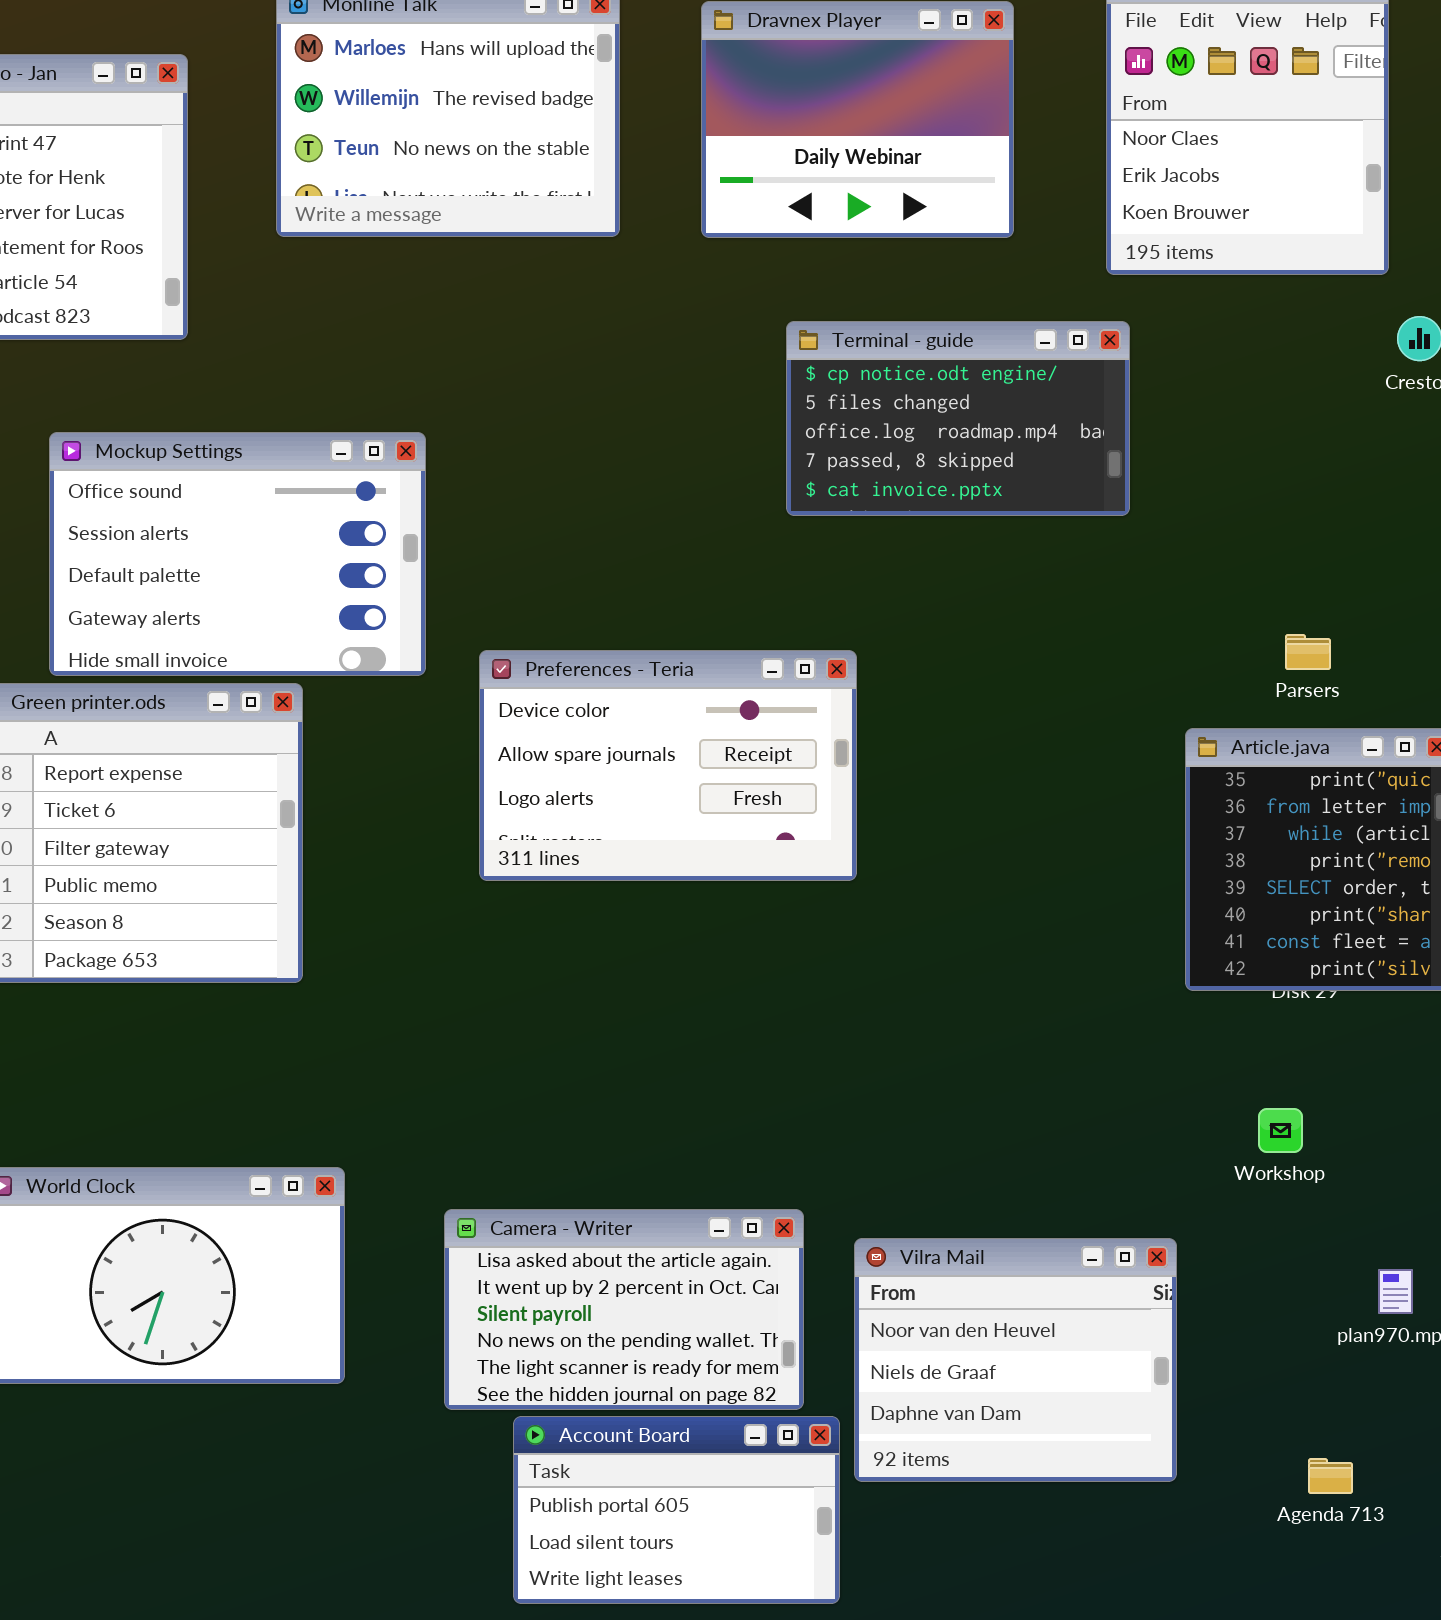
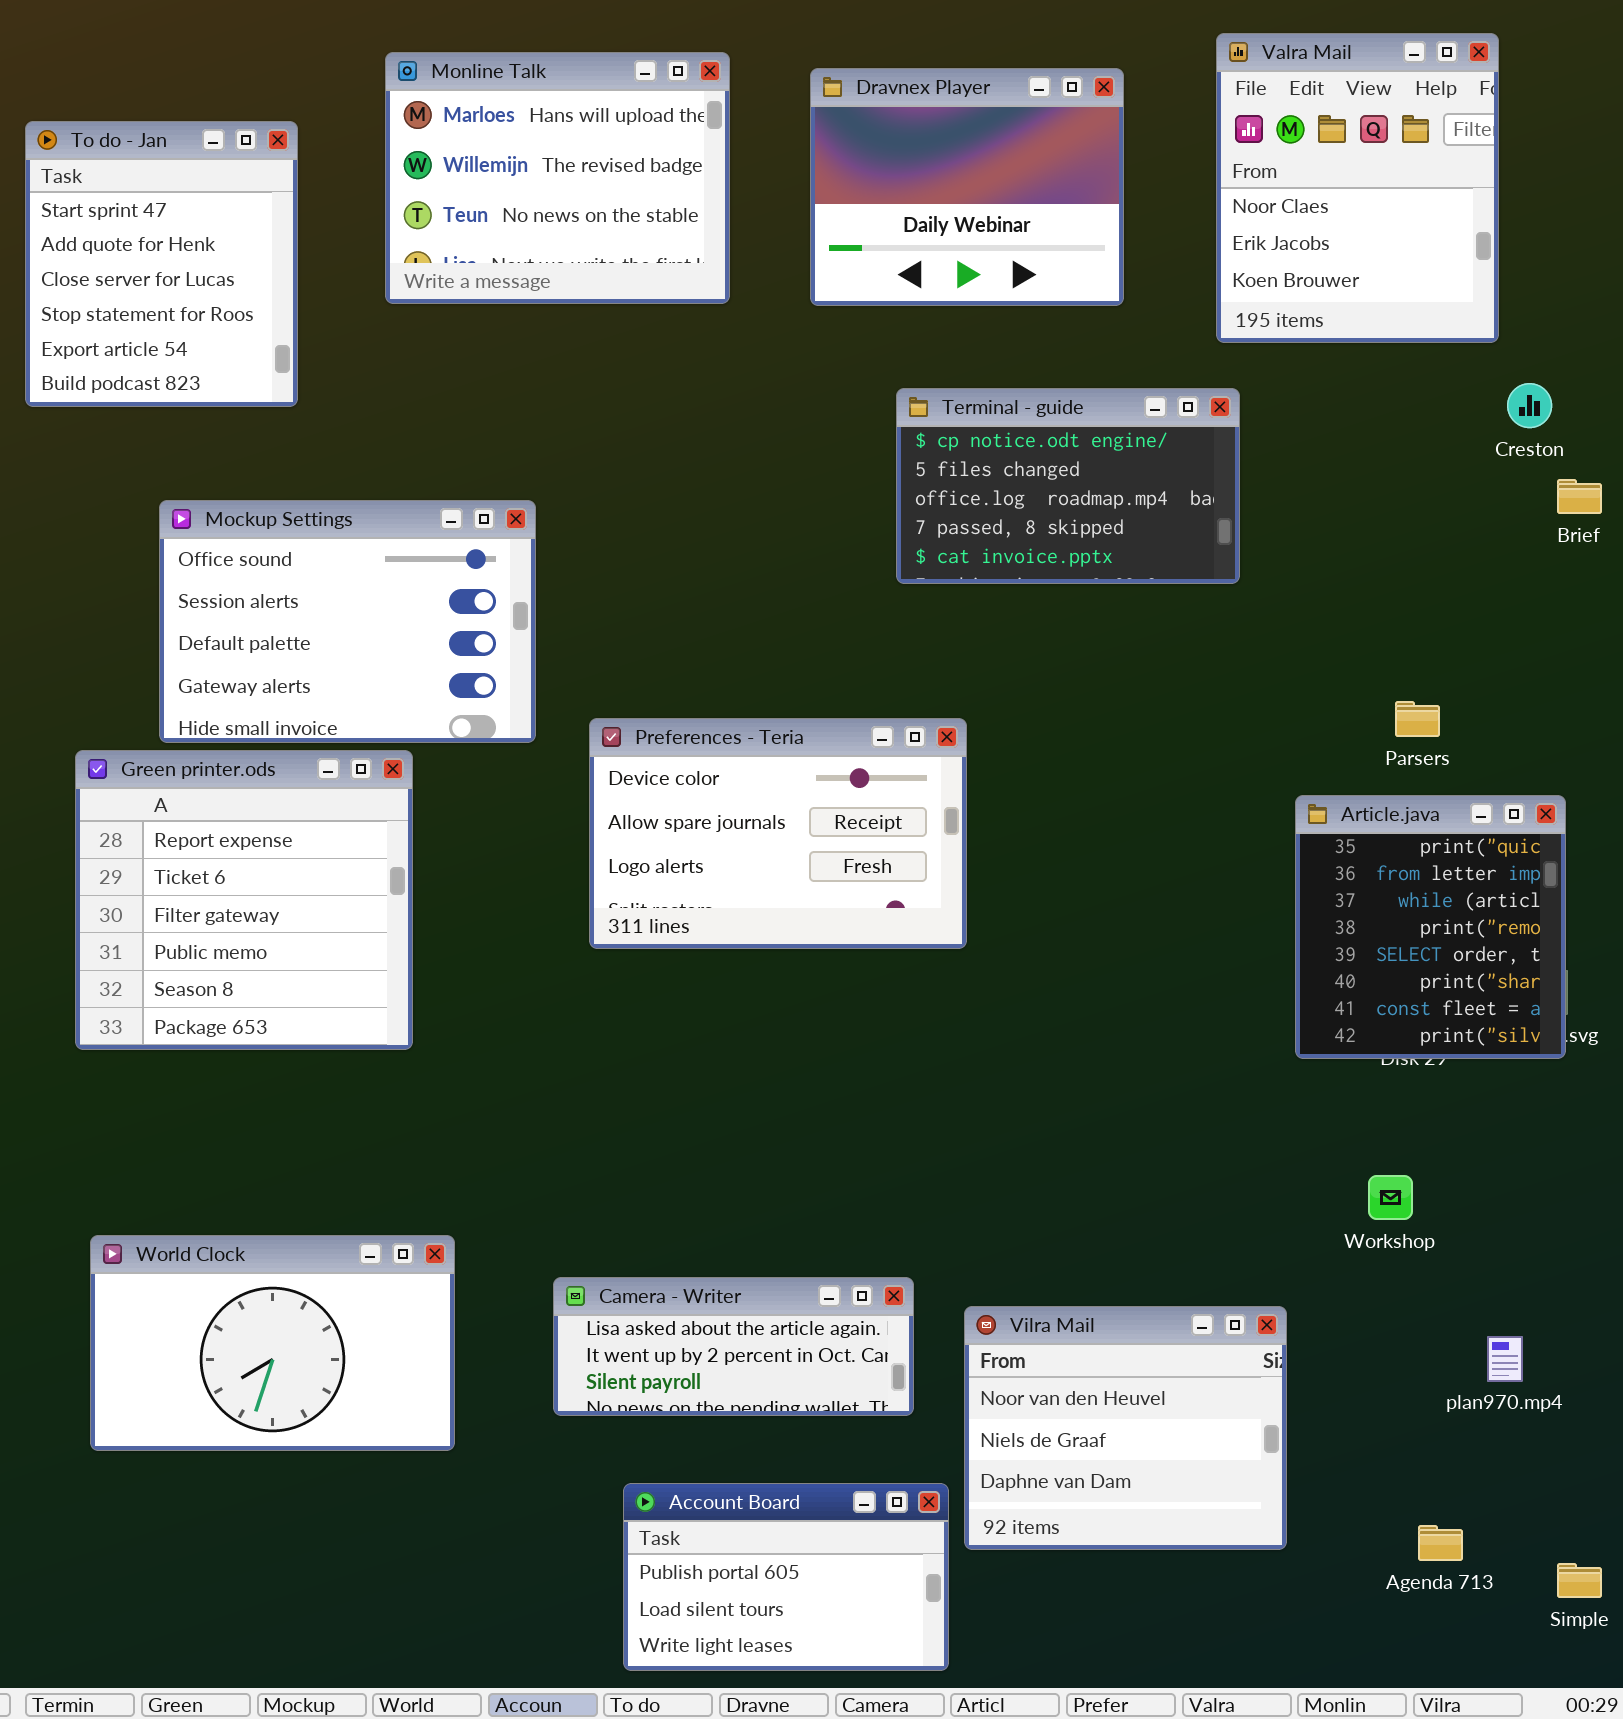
Camera - Writer: [444,1209,804,1410] -> [553,1277,914,1416], resized

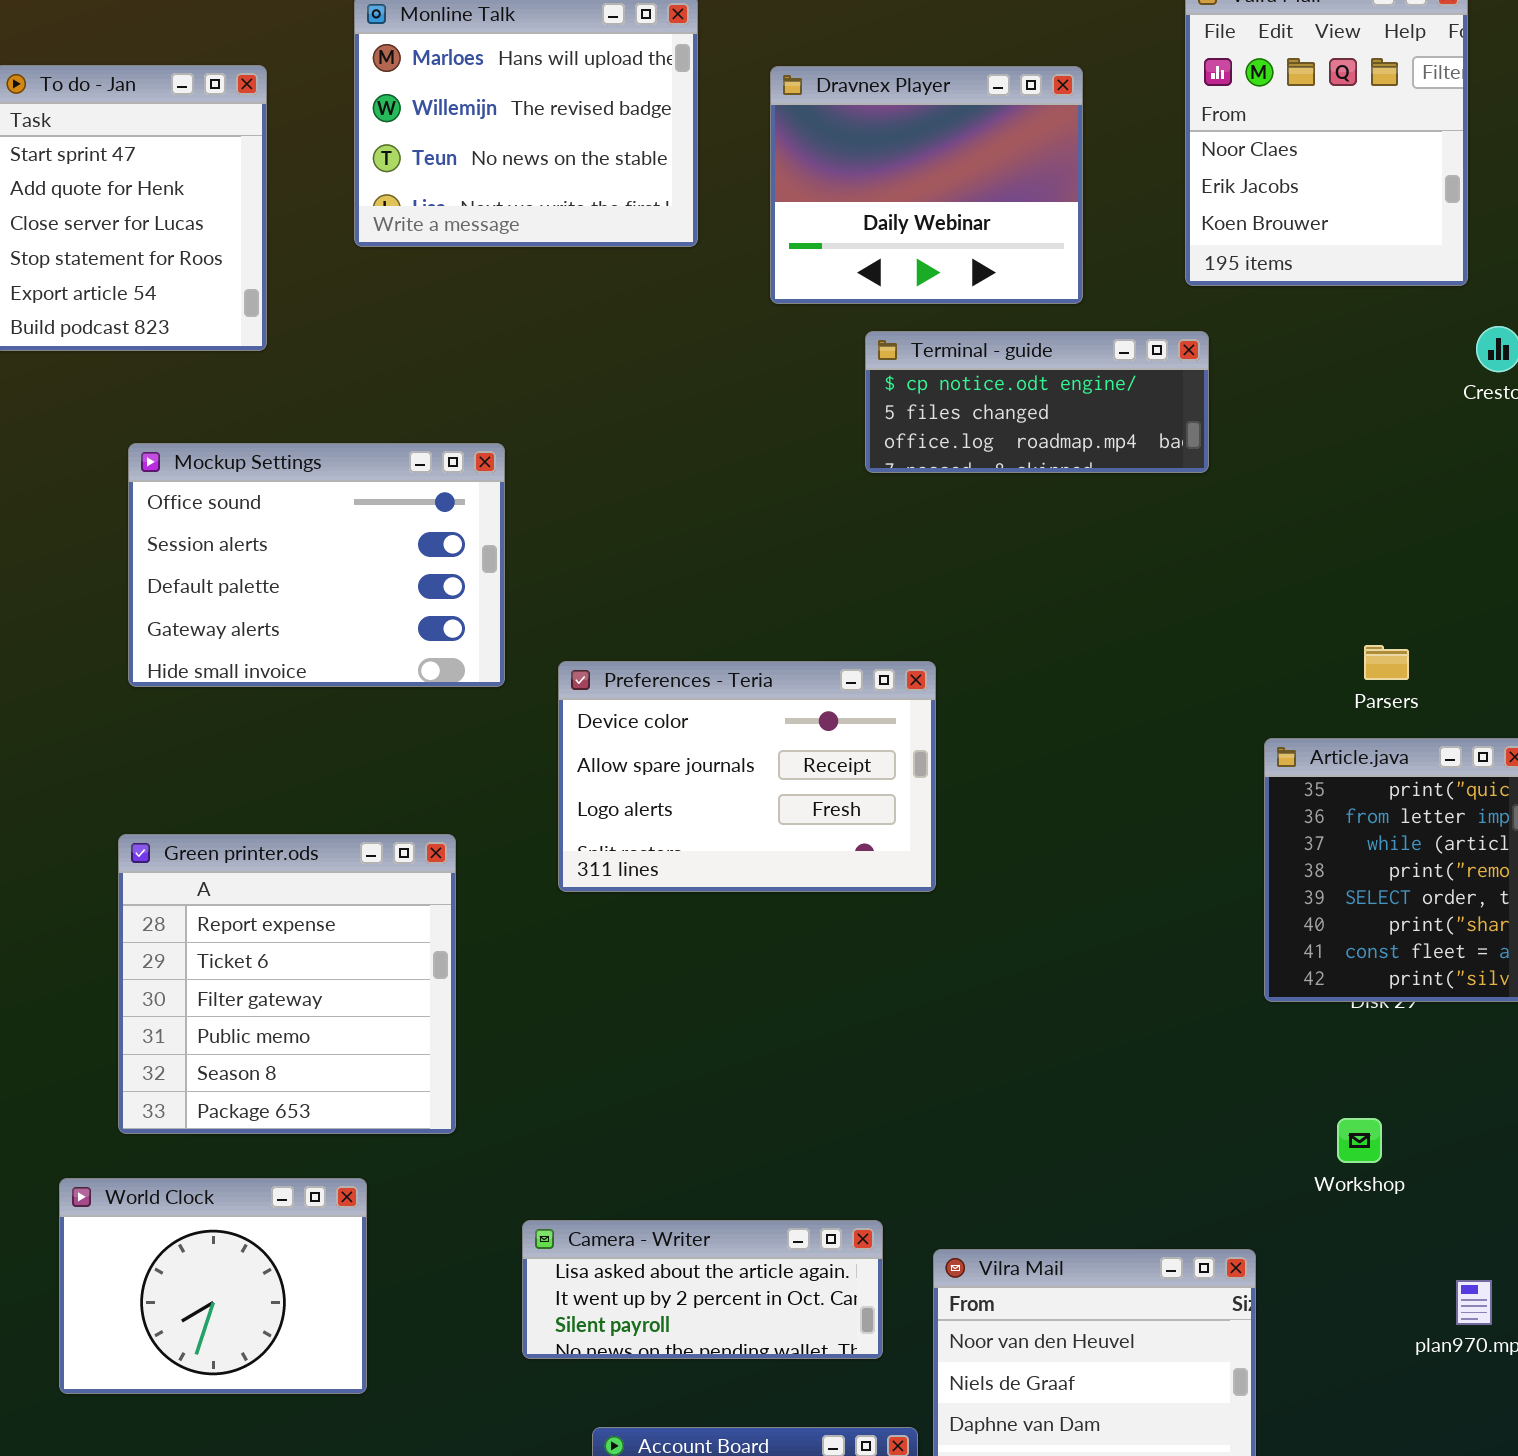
Dravnex Player: [810,68,1124,306] -> [770,66,1083,304], moved
Terminal - guide: [896,388,1240,584] -> [865,331,1209,473], resized
Green printer.ods: [75,750,413,1050] -> [118,834,456,1134], moved
World Clock: [90,1235,455,1451] -> [59,1178,367,1394], resized

